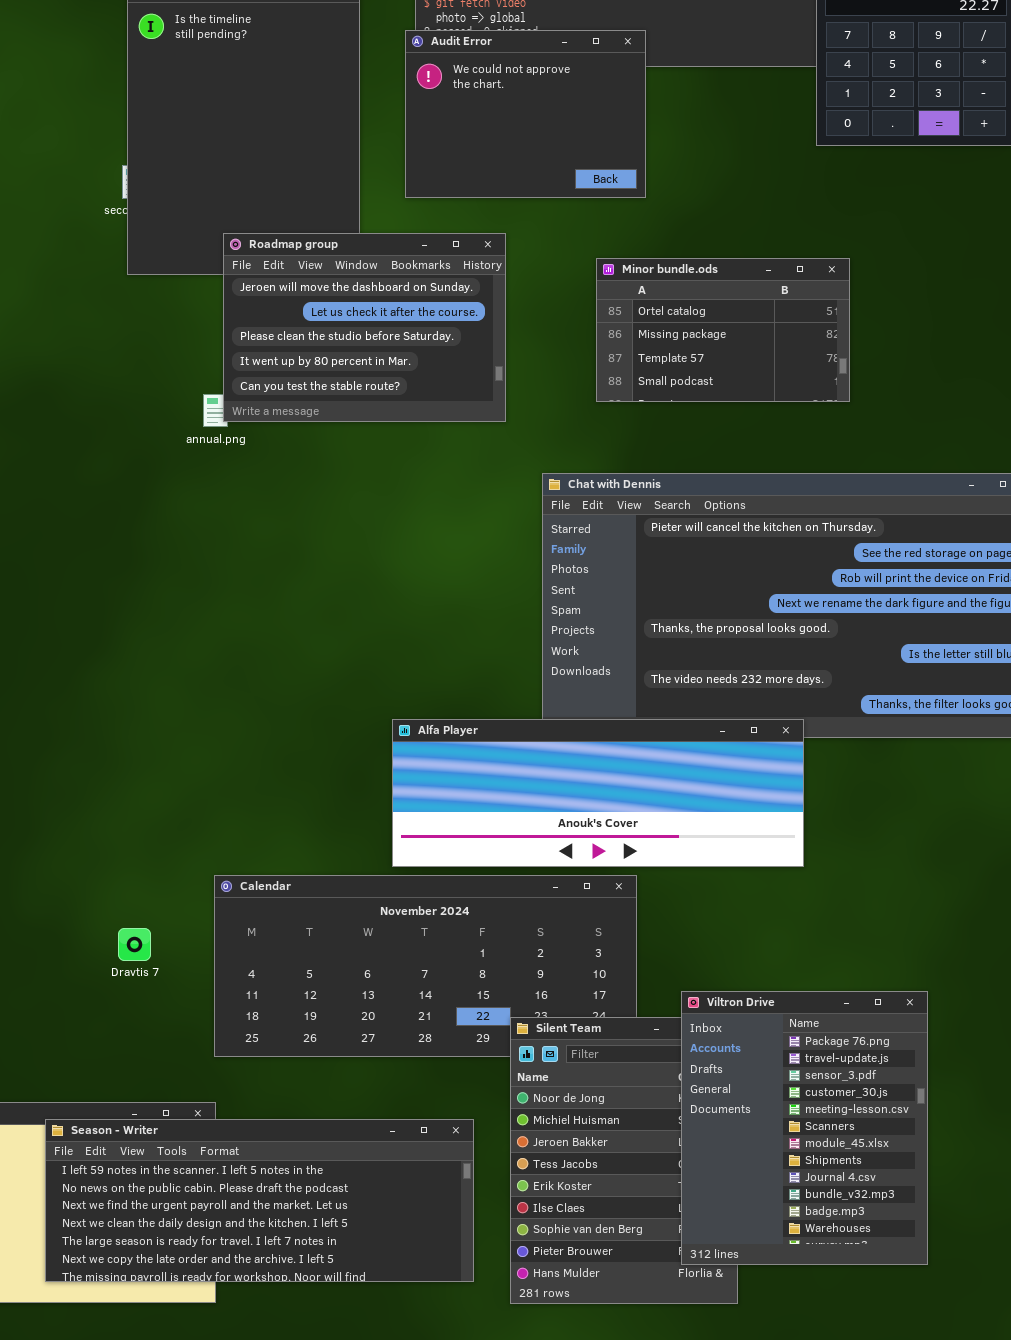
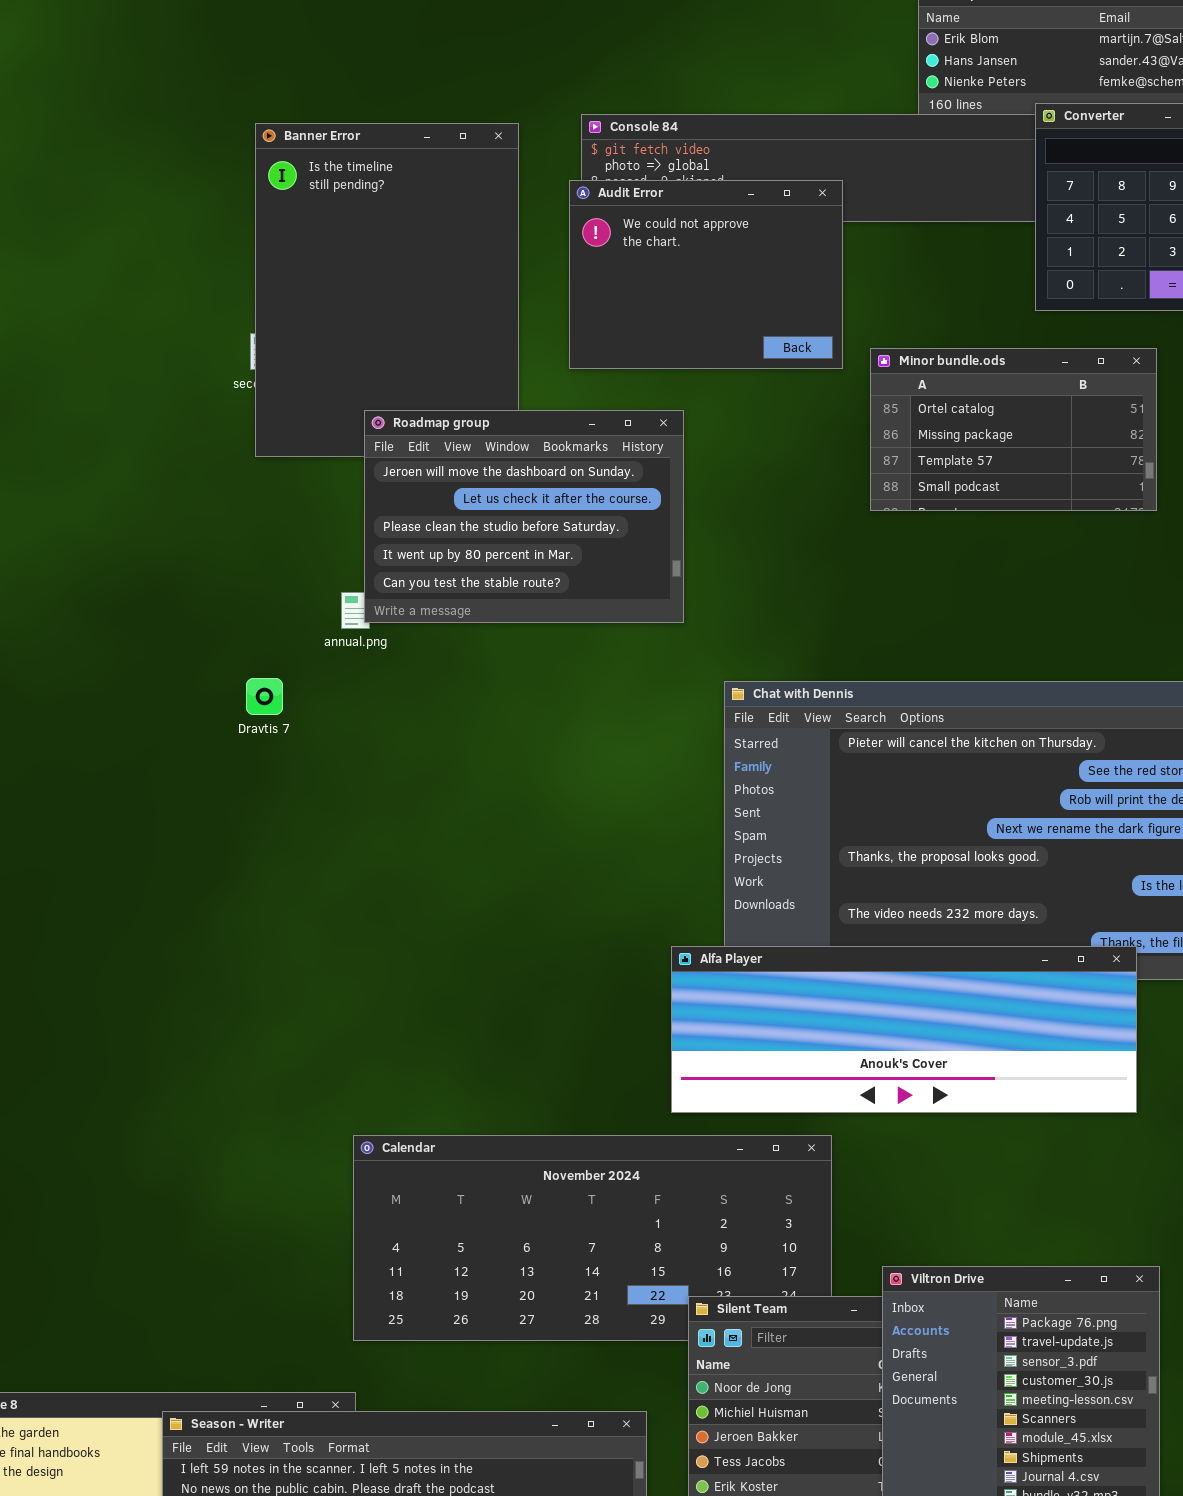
Minor bundle.ods: [596,258,850,402] -> [870,348,1157,511], moved
Alfa Player: [392,719,804,867] -> [671,946,1137,1113], moved
Dravtis 7: [118,928,151,961] -> [246,678,283,715], moved

